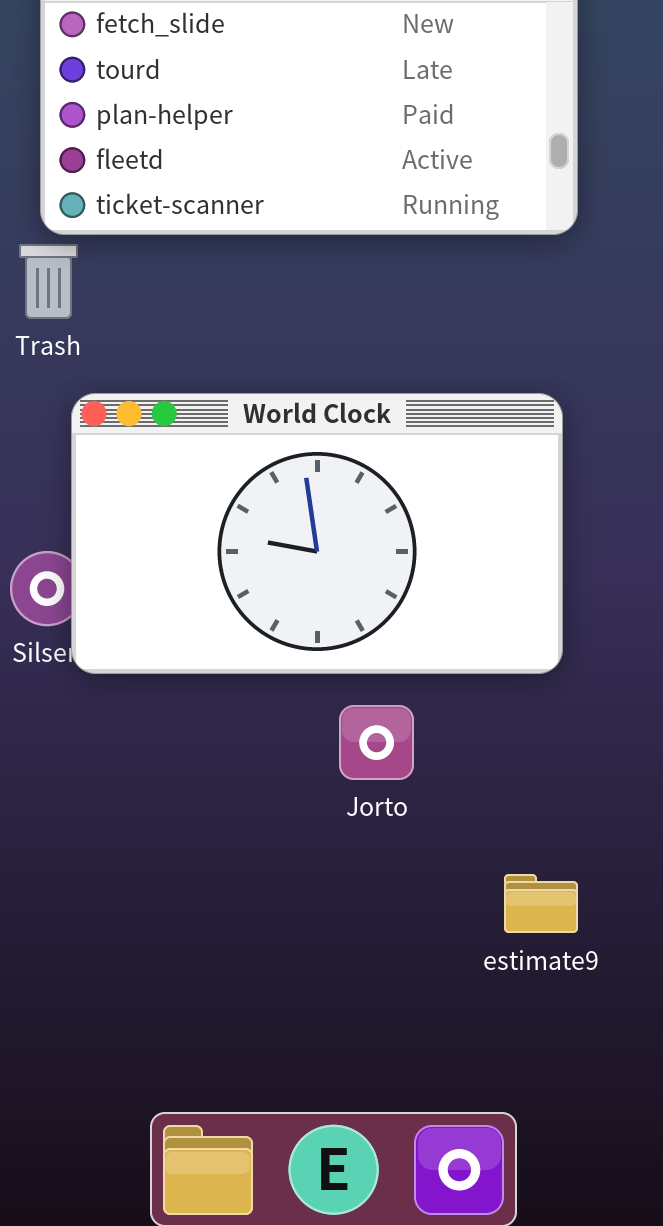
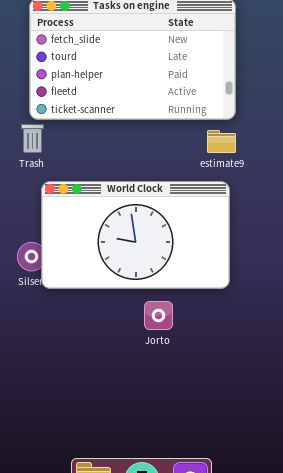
estimate9: [504,874,578,933] -> [207,130,236,153], moved

